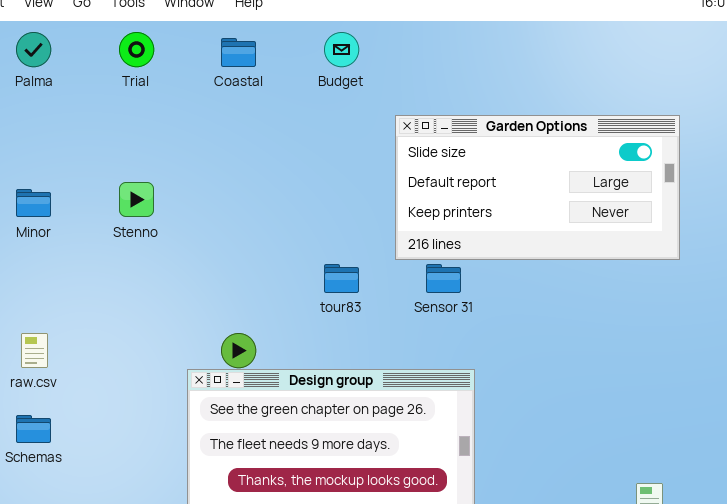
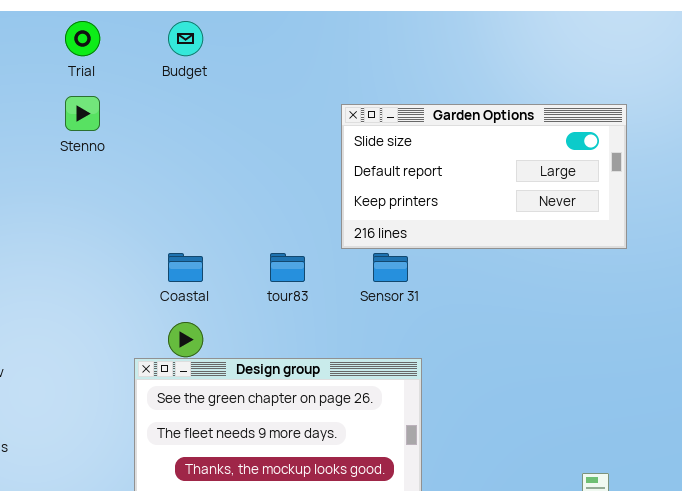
Budget: [324,32,359,67] -> [168,21,203,56], moved
Coastal: [221,38,256,67] -> [168,253,203,282], moved
Stenno: [119,182,154,217] -> [65,96,100,131], moved

